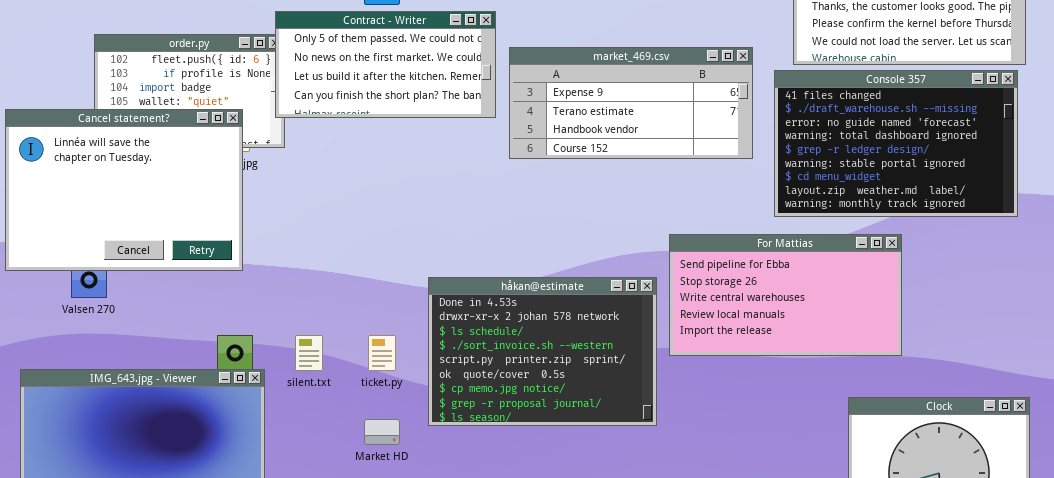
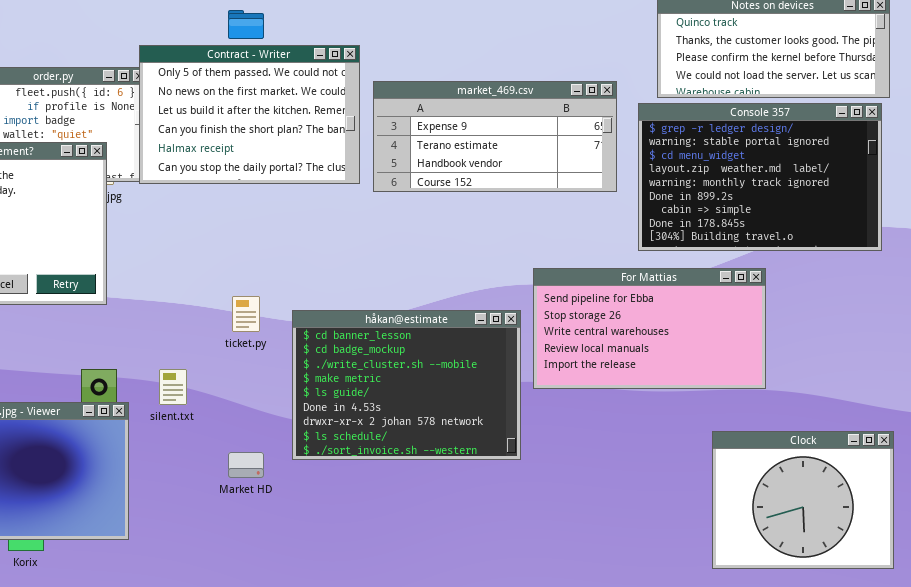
Contract - Writer: [275,11,496,118] -> [139,45,360,184], resized
Console 357: [774,70,1018,217] -> [638,103,882,251], scrolled down 4 rows
håkan@estimate: [428,277,657,426] -> [292,310,521,460], scrolled up 5 rows
ticket.py: [368,335,396,371] -> [232,296,260,332], moved

